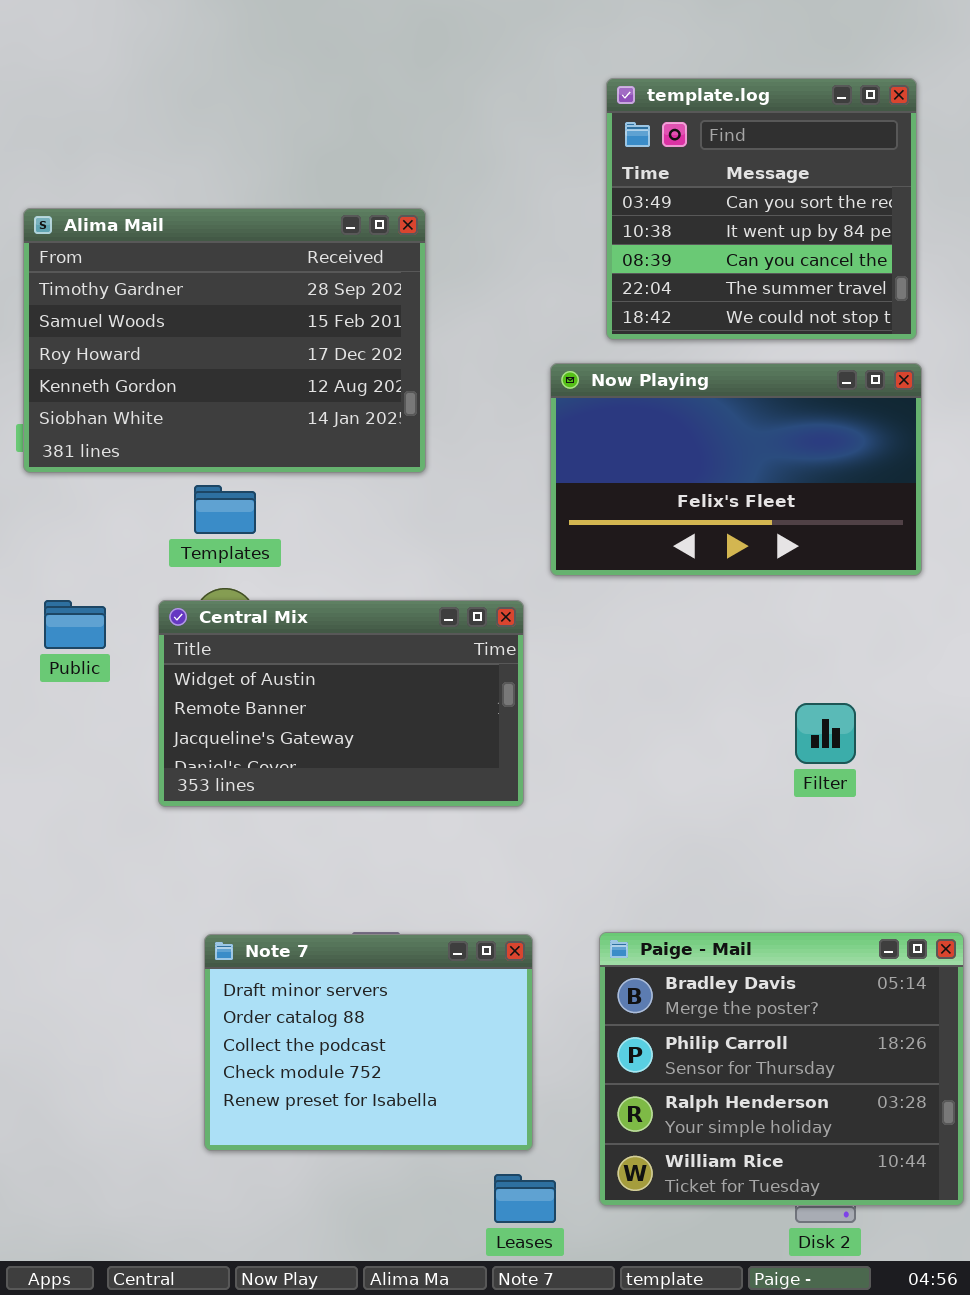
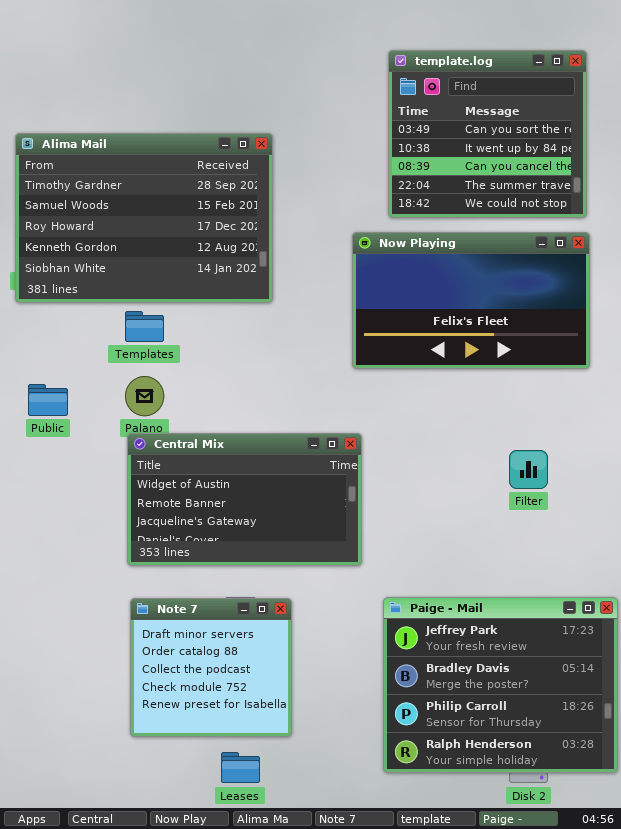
Central Mix: [158,600,524,807] -> [127,433,362,566], moved
Paige - Mail: [599,932,964,1206] -> [383,597,618,773], scrolled up 1 row
Note 7: [204,934,533,1151] -> [130,598,292,737], resized
Leases: [494,1174,556,1223] -> [221,752,260,783], moved

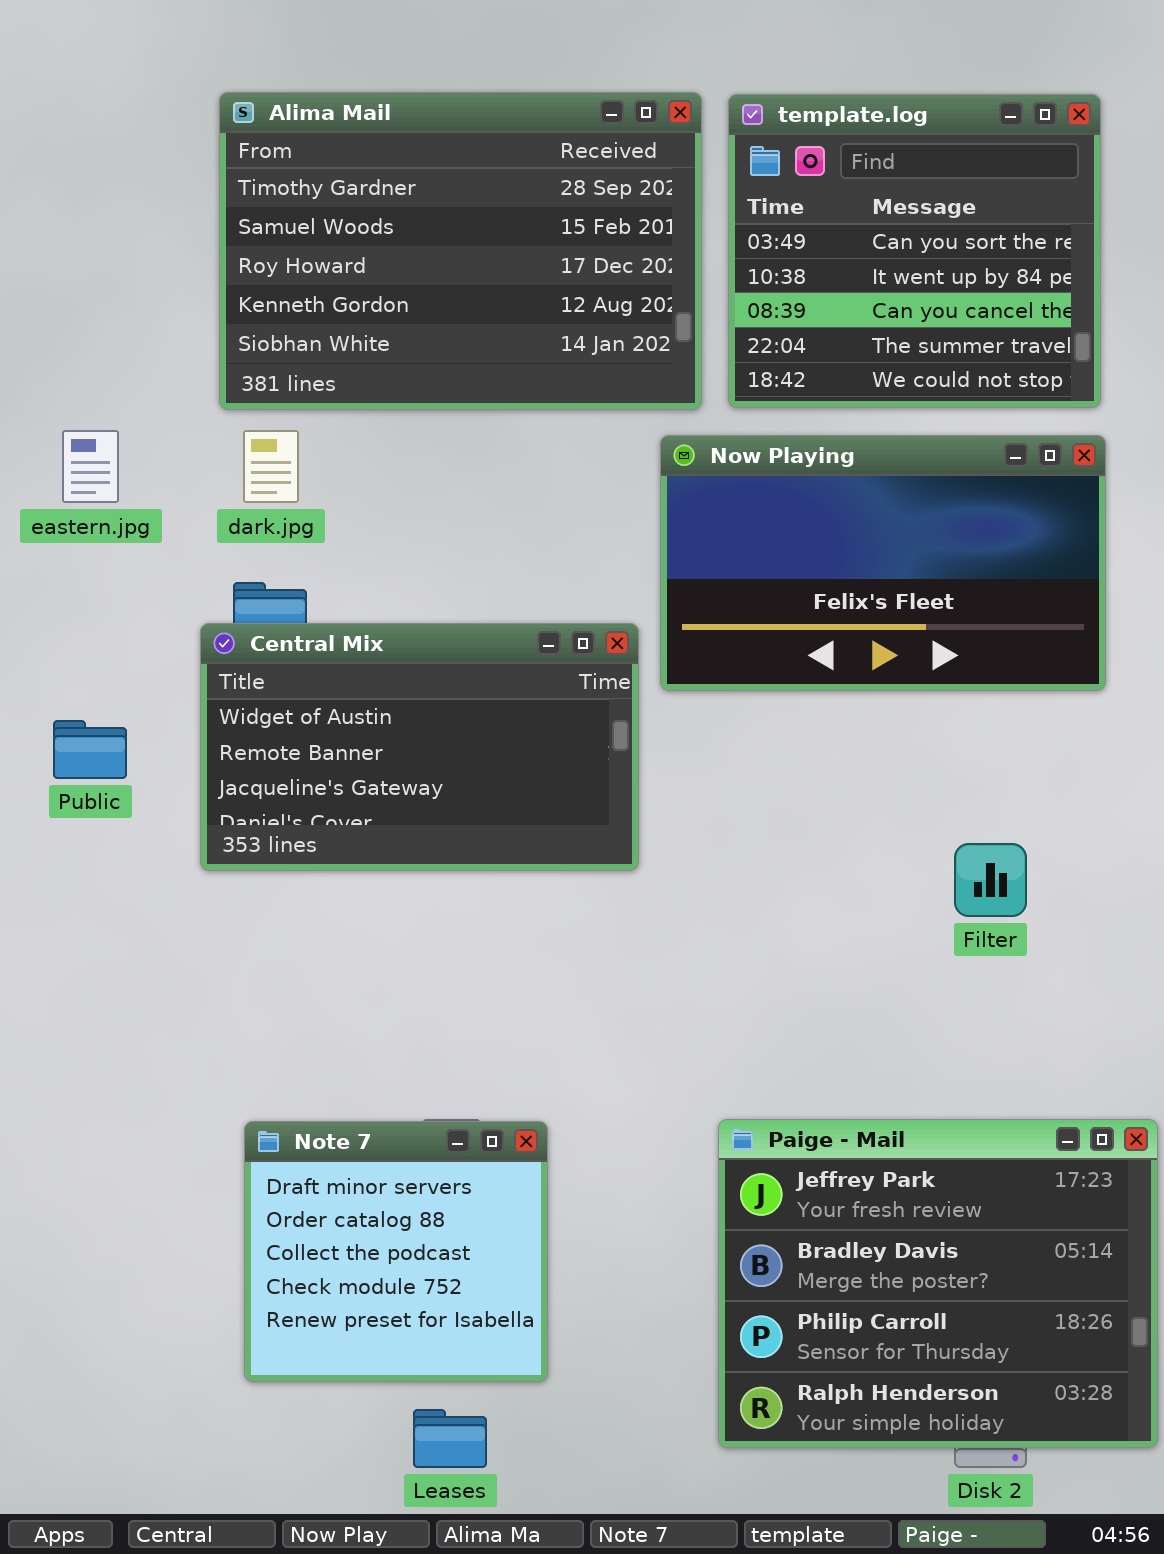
Alima Mail: [15,133,273,303] -> [219,92,702,410], moved
Central Mix: [127,433,362,566] -> [200,623,639,871], moved

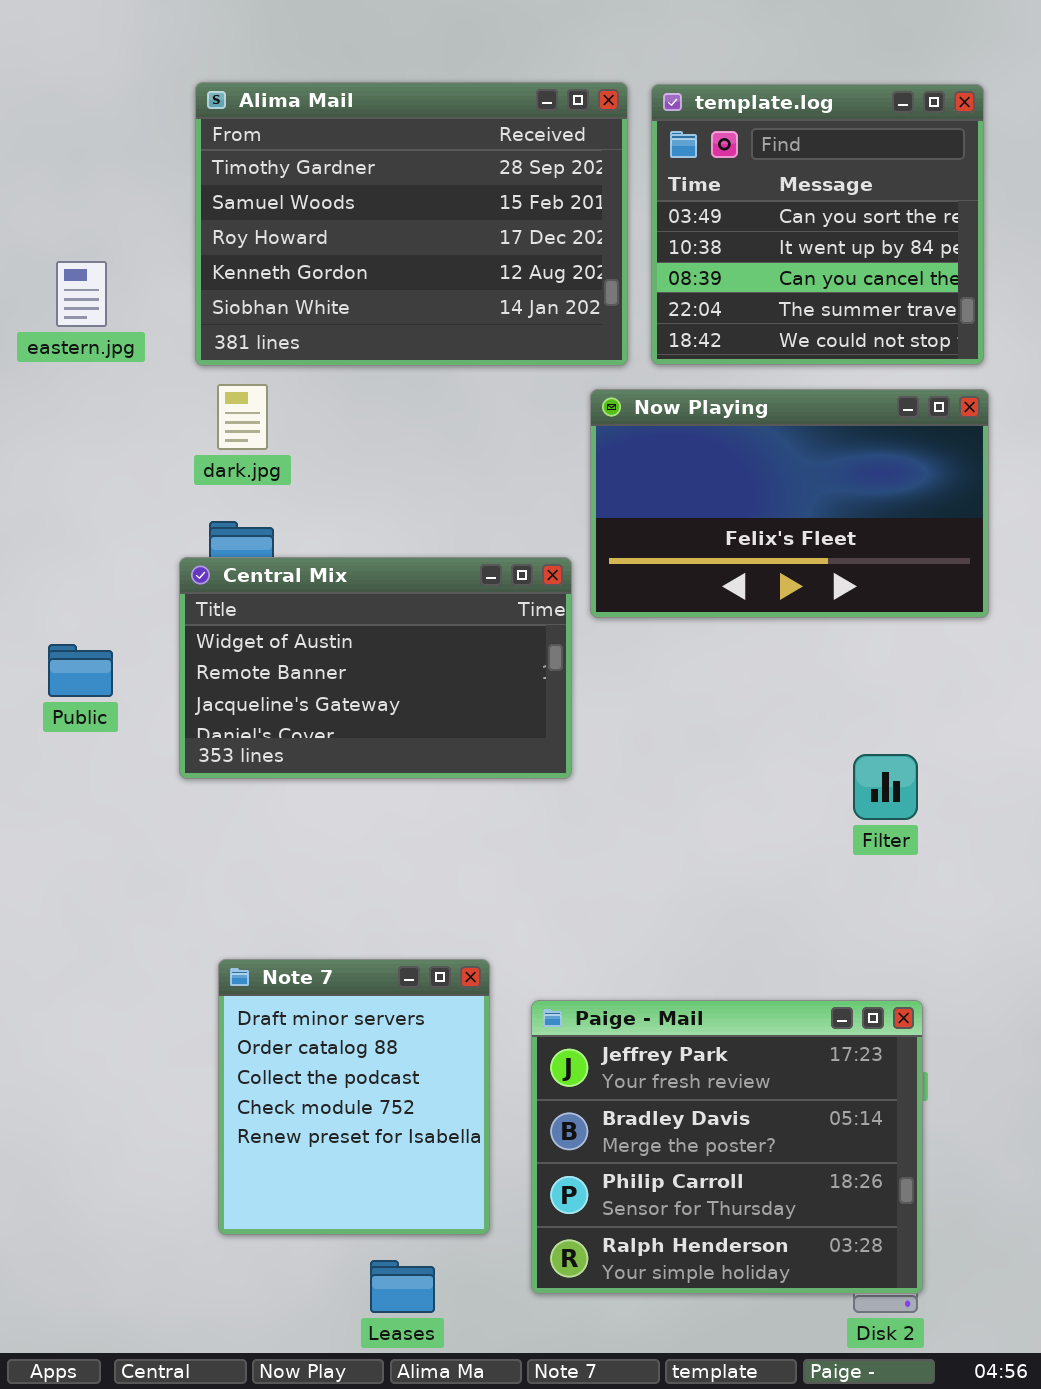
eastern.jpg: [62,430,119,503] -> [56,261,107,327], moved
Paige - Mail: [718,1119,1158,1448] -> [531,1000,923,1294], moved
Note 7: [244,1121,548,1382] -> [218,959,490,1235], resized

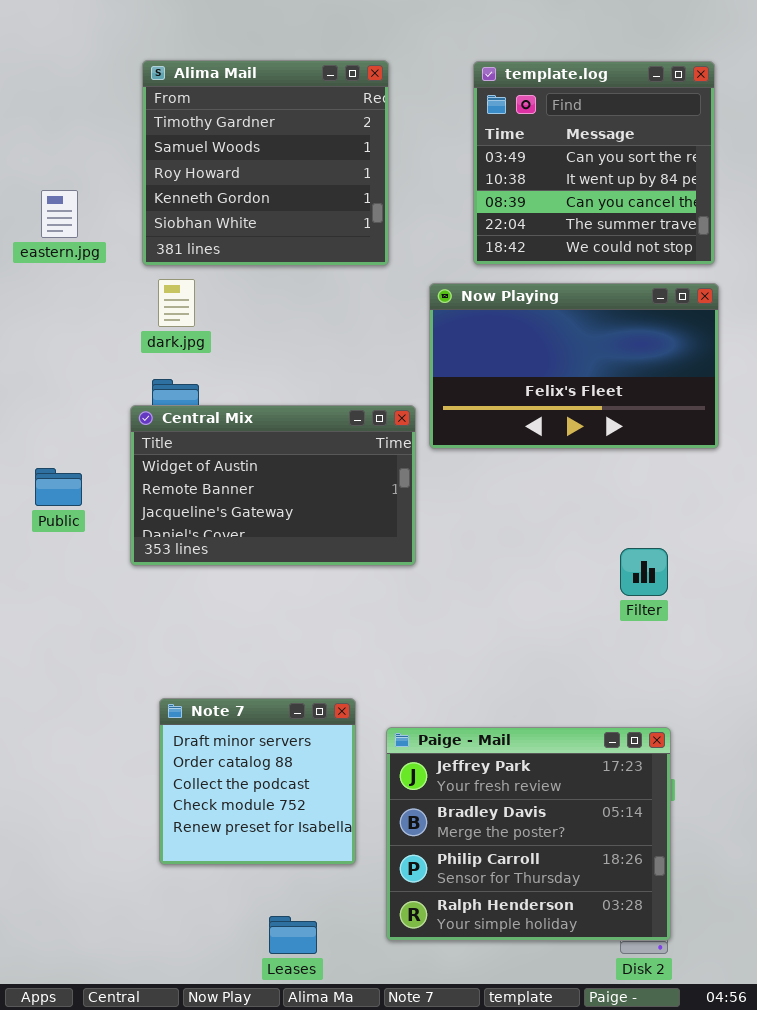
Alima Mail: [195,82,628,366] -> [142,60,389,266], resized
Note 7: [218,959,490,1235] -> [159,698,356,865], resized

